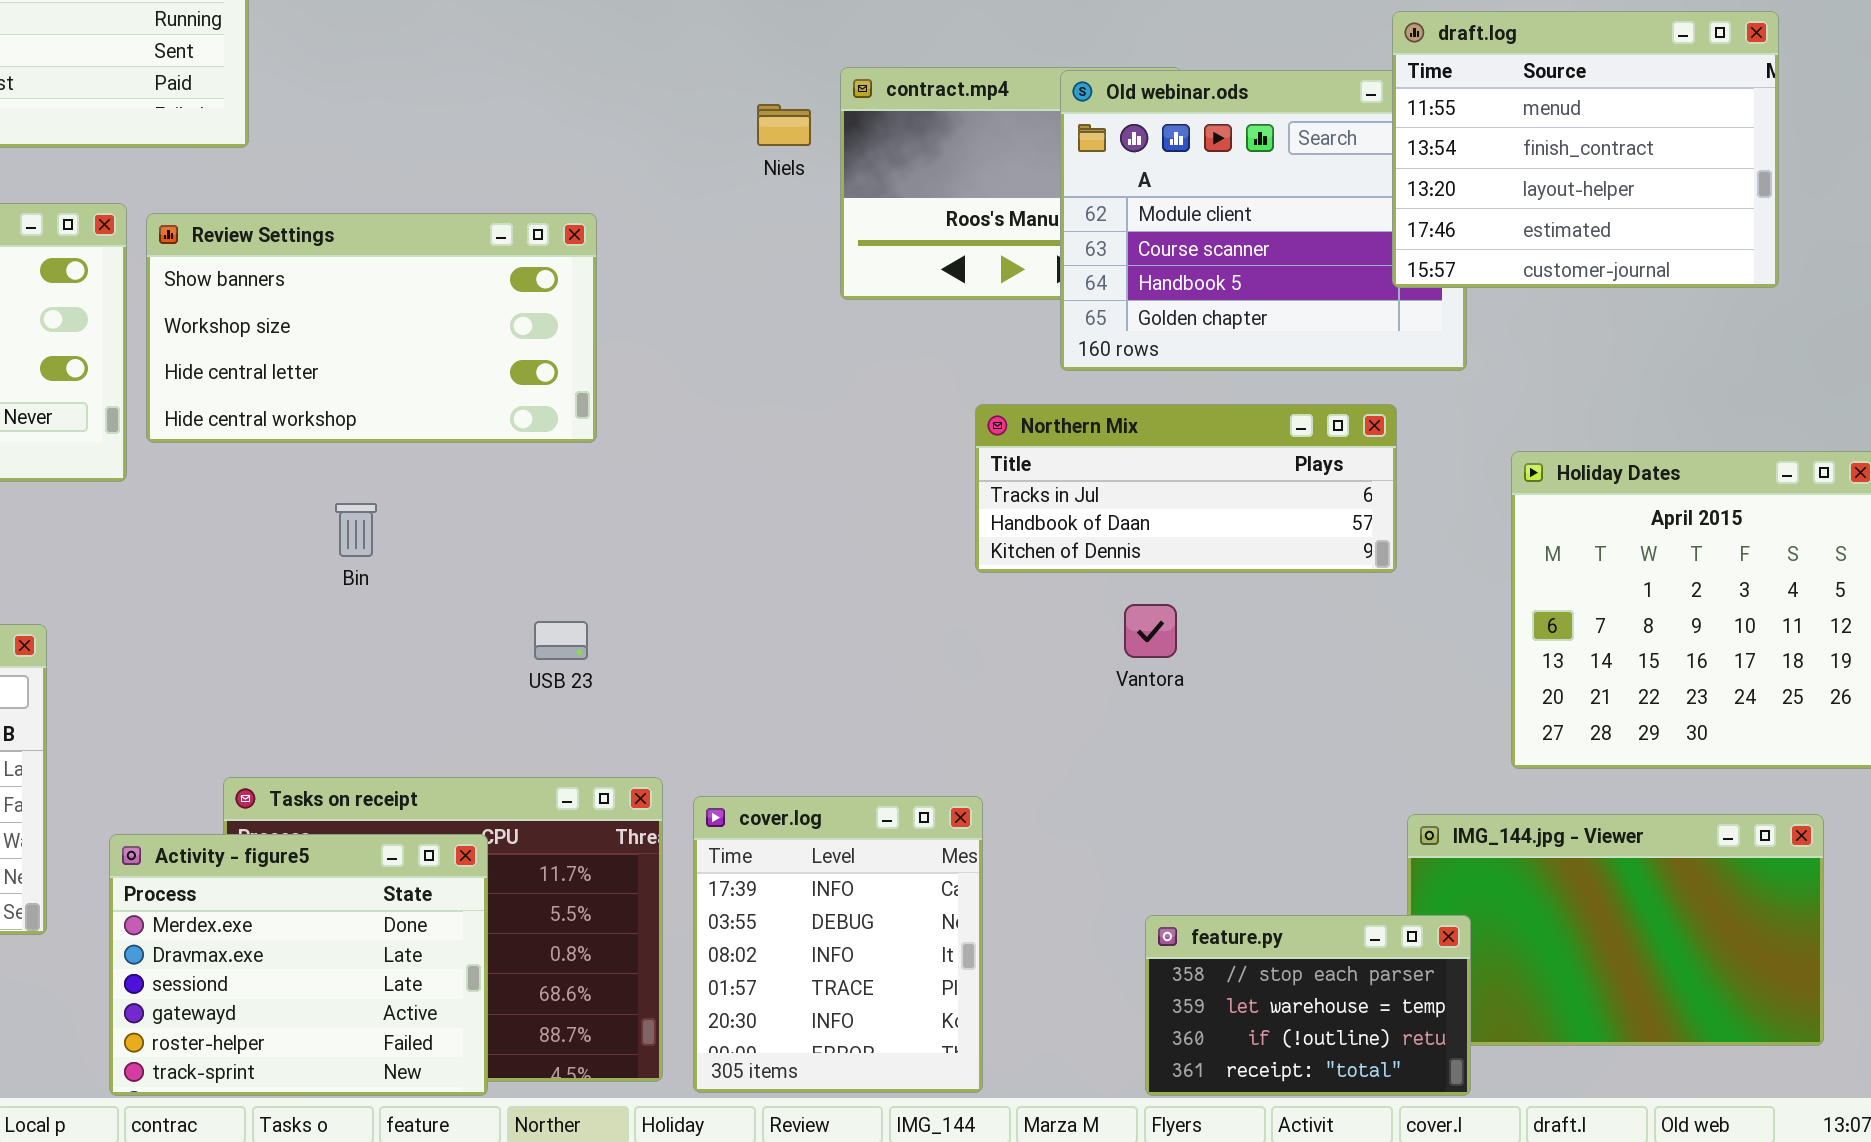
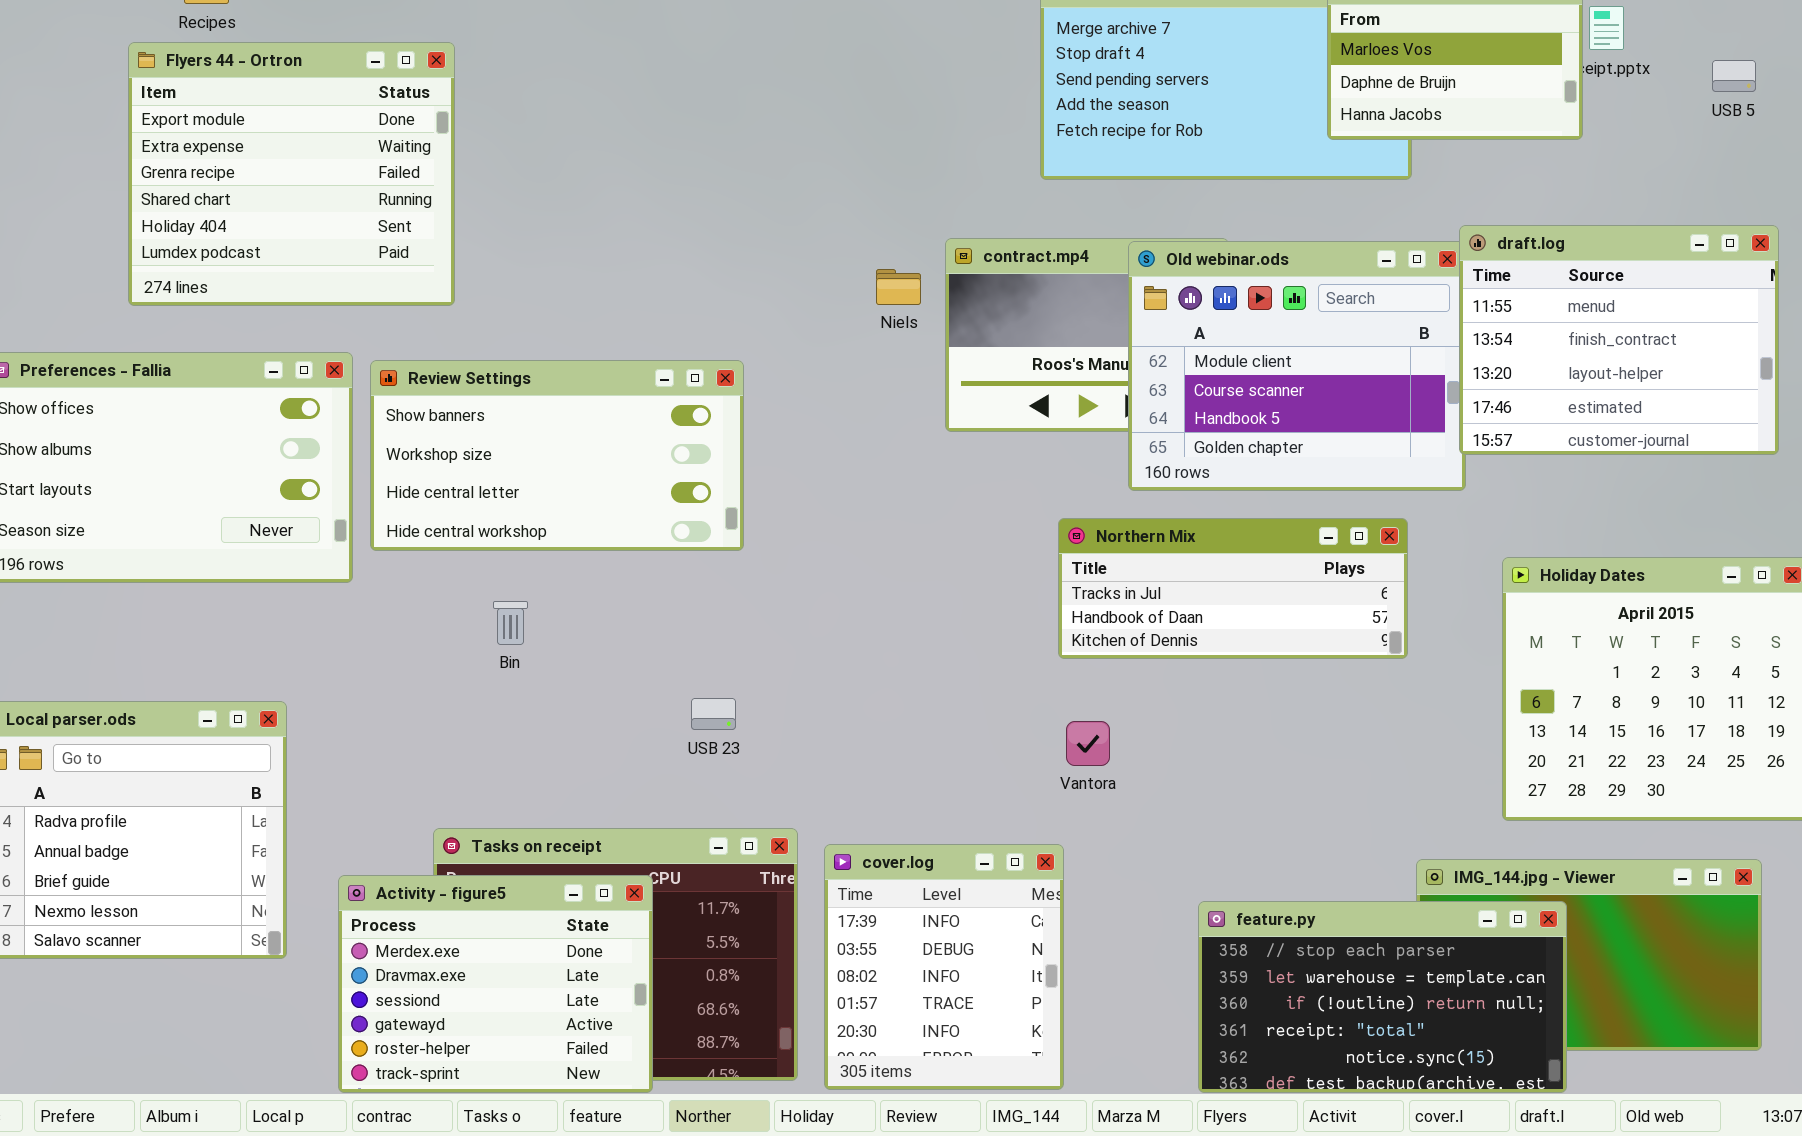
draft.log: [1392,11,1779,288] -> [1459,225,1779,455], moved
Bin: [335,503,377,557] -> [493,601,528,645], moved
Vantora: [1124,604,1177,658] -> [1066,721,1110,766], moved
feature.py: [1145,915,1471,1096] -> [1198,901,1567,1093], resized

